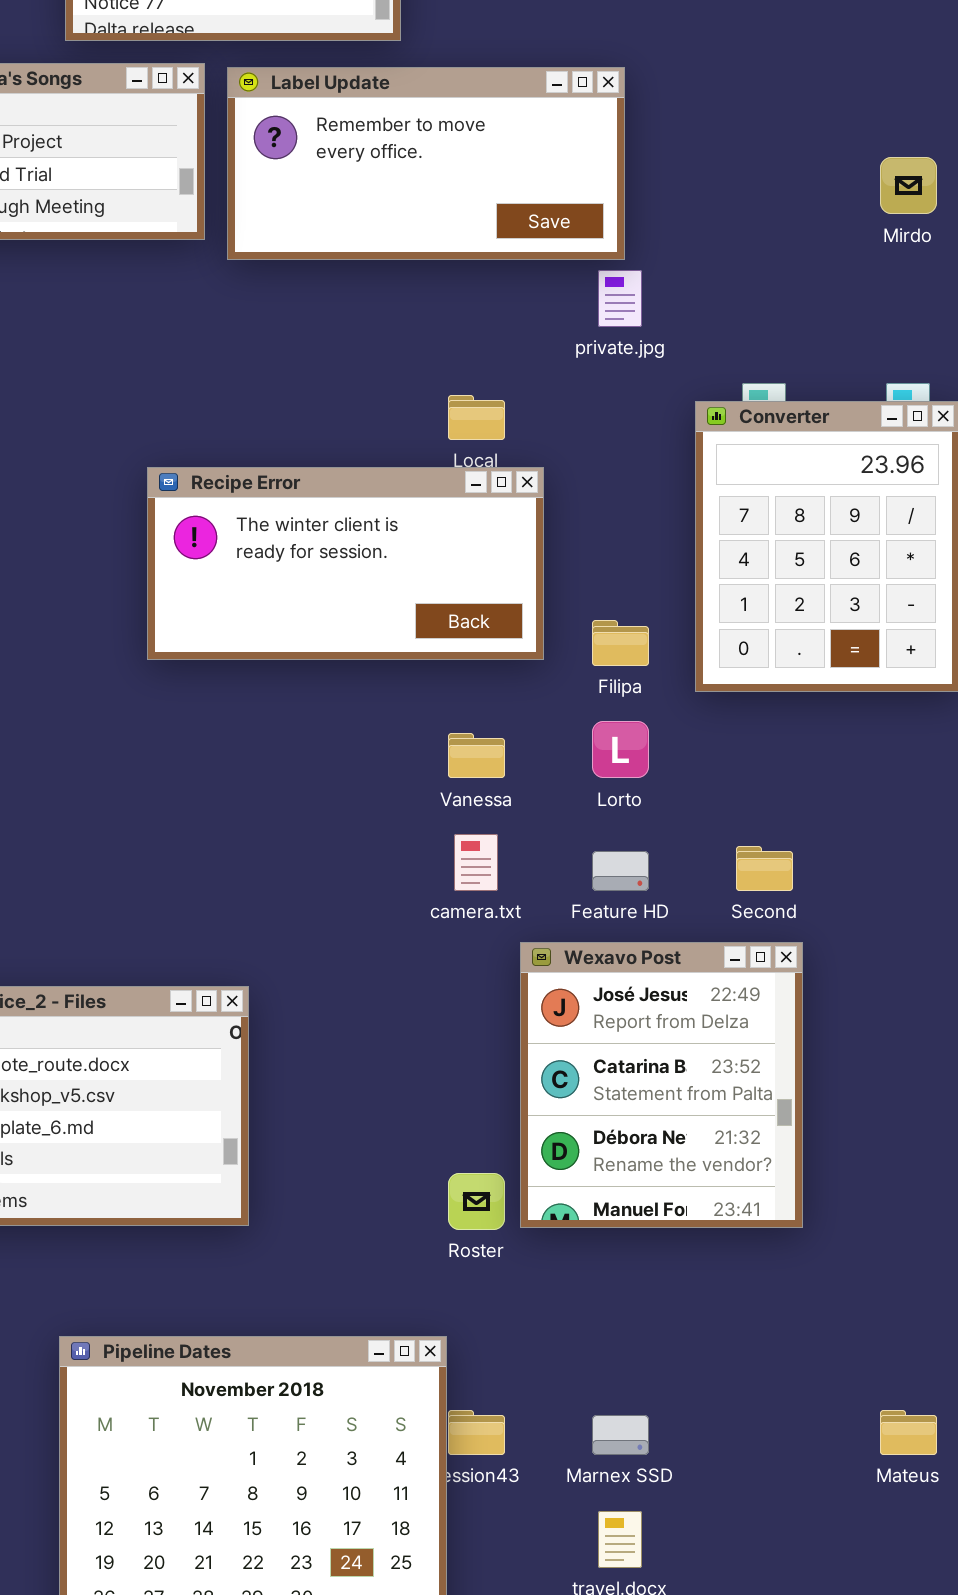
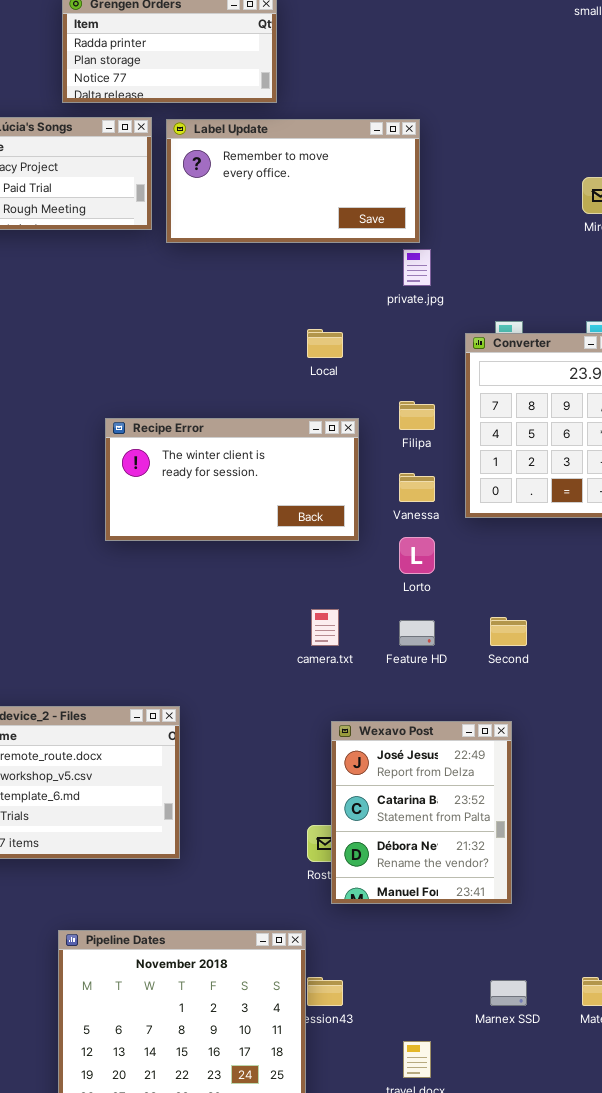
Recipe Error: [147,467,544,660] -> [105,418,359,541], moved
Filipa: [592,620,649,666] -> [399,401,435,430], moved
Vanessa: [448,733,505,778] -> [399,473,435,502], moved
Wexavo Post: [520,942,803,1228] -> [331,721,512,904], moved
Marnex SSD: [592,1415,649,1455] -> [490,980,527,1006], moved

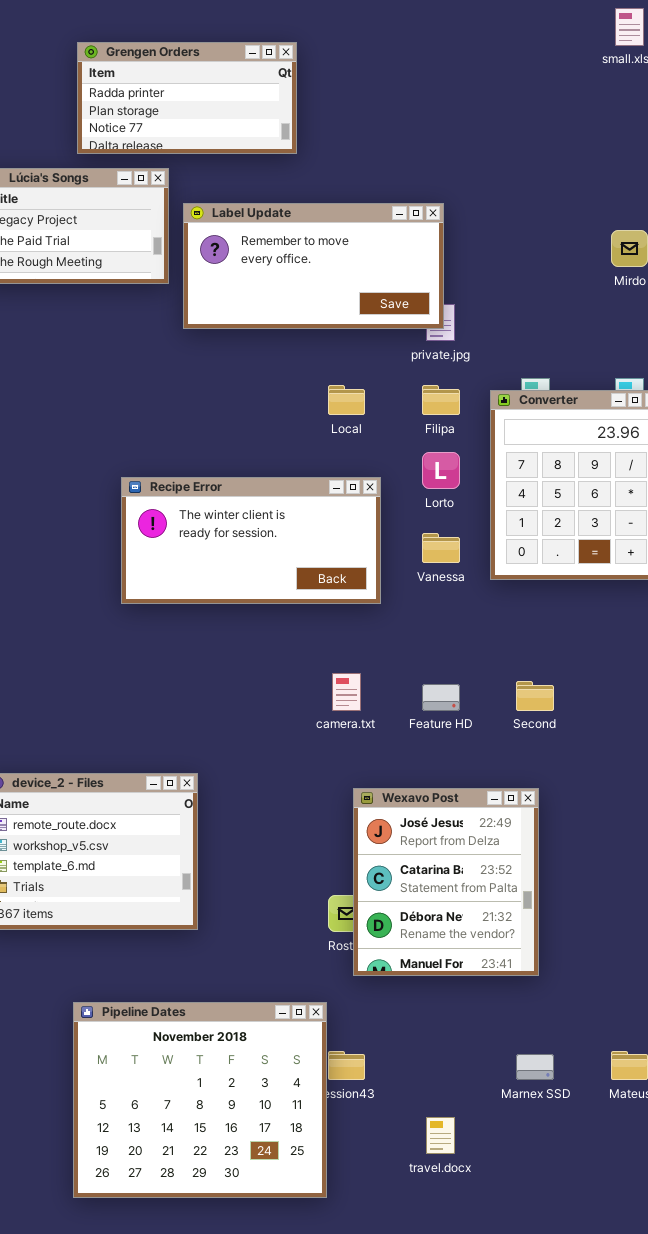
Label Update: [166,119,420,243] -> [183,203,444,329], moved
Filipa: [399,401,435,430] -> [422,385,460,415], moved
Lorto: [399,537,435,574] -> [422,452,460,489], moved

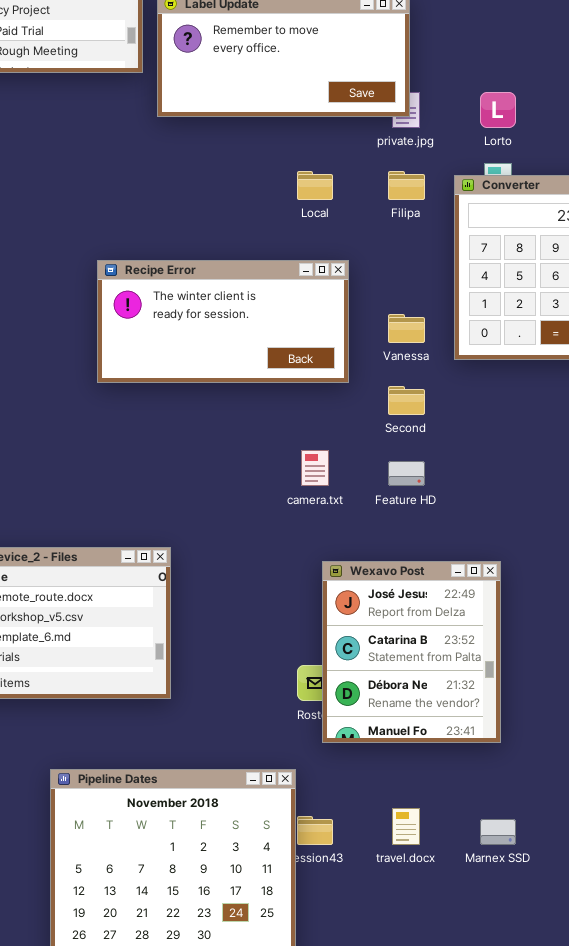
Lorto: [422,452,460,489] -> [480,92,516,128], moved
Second: [516,681,554,711] -> [388,386,425,415], moved
travel.docx: [426,1117,455,1154] -> [392,808,420,845], moved

